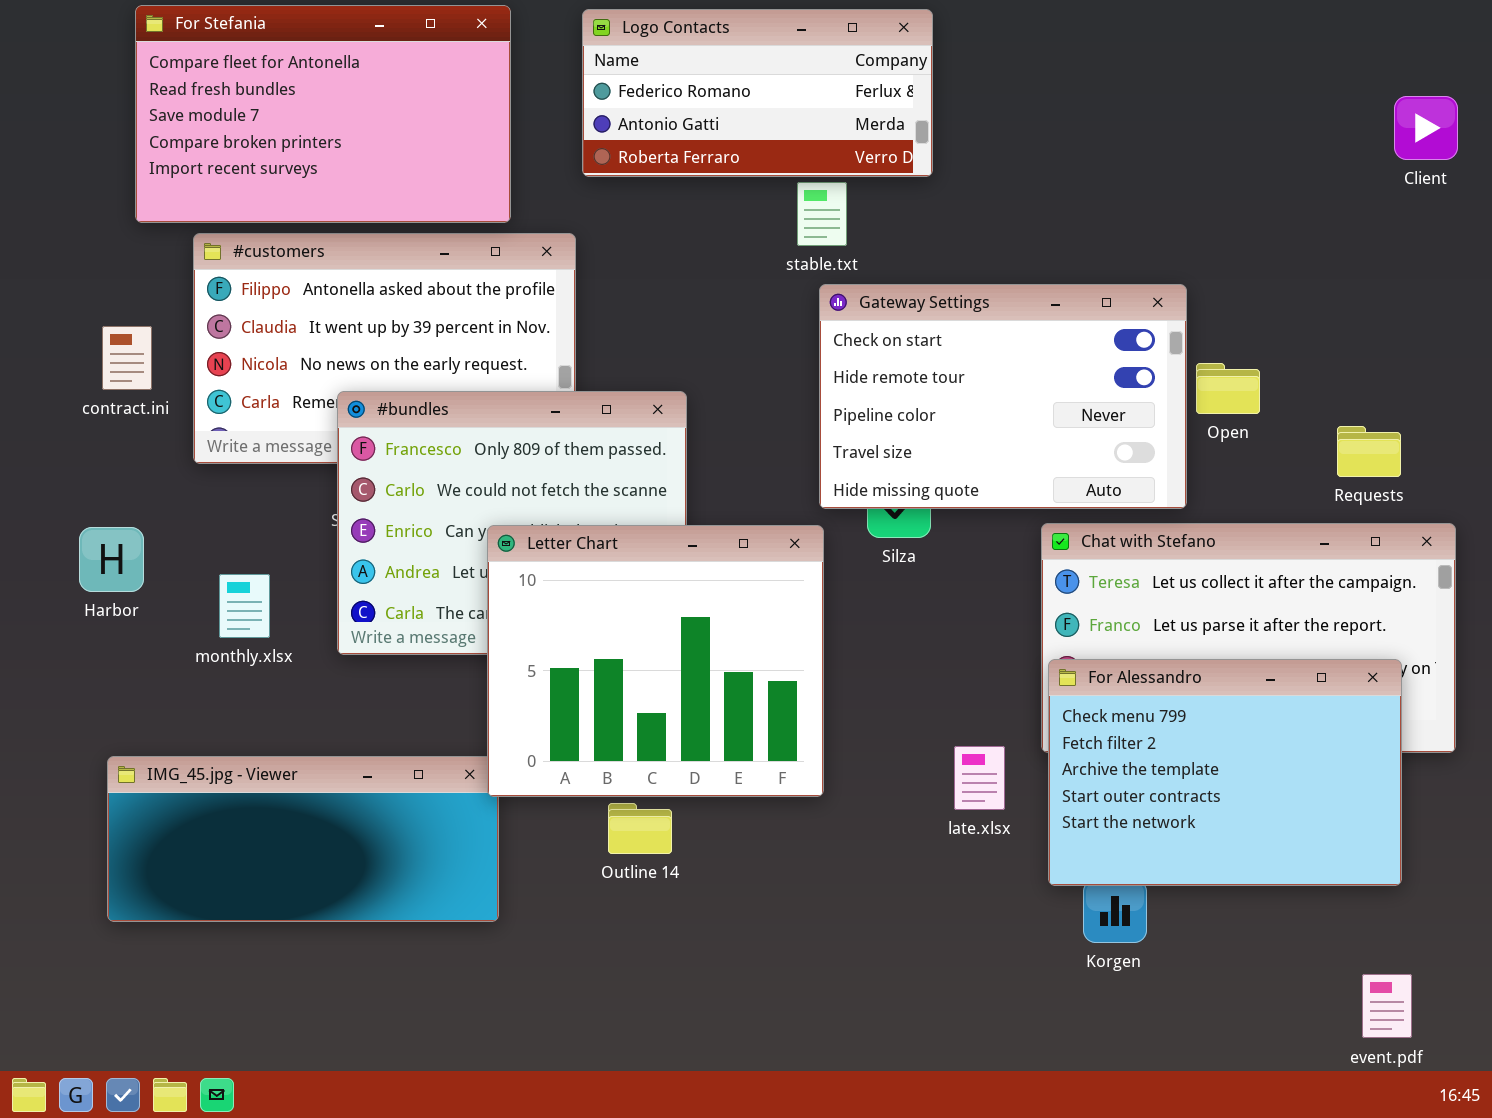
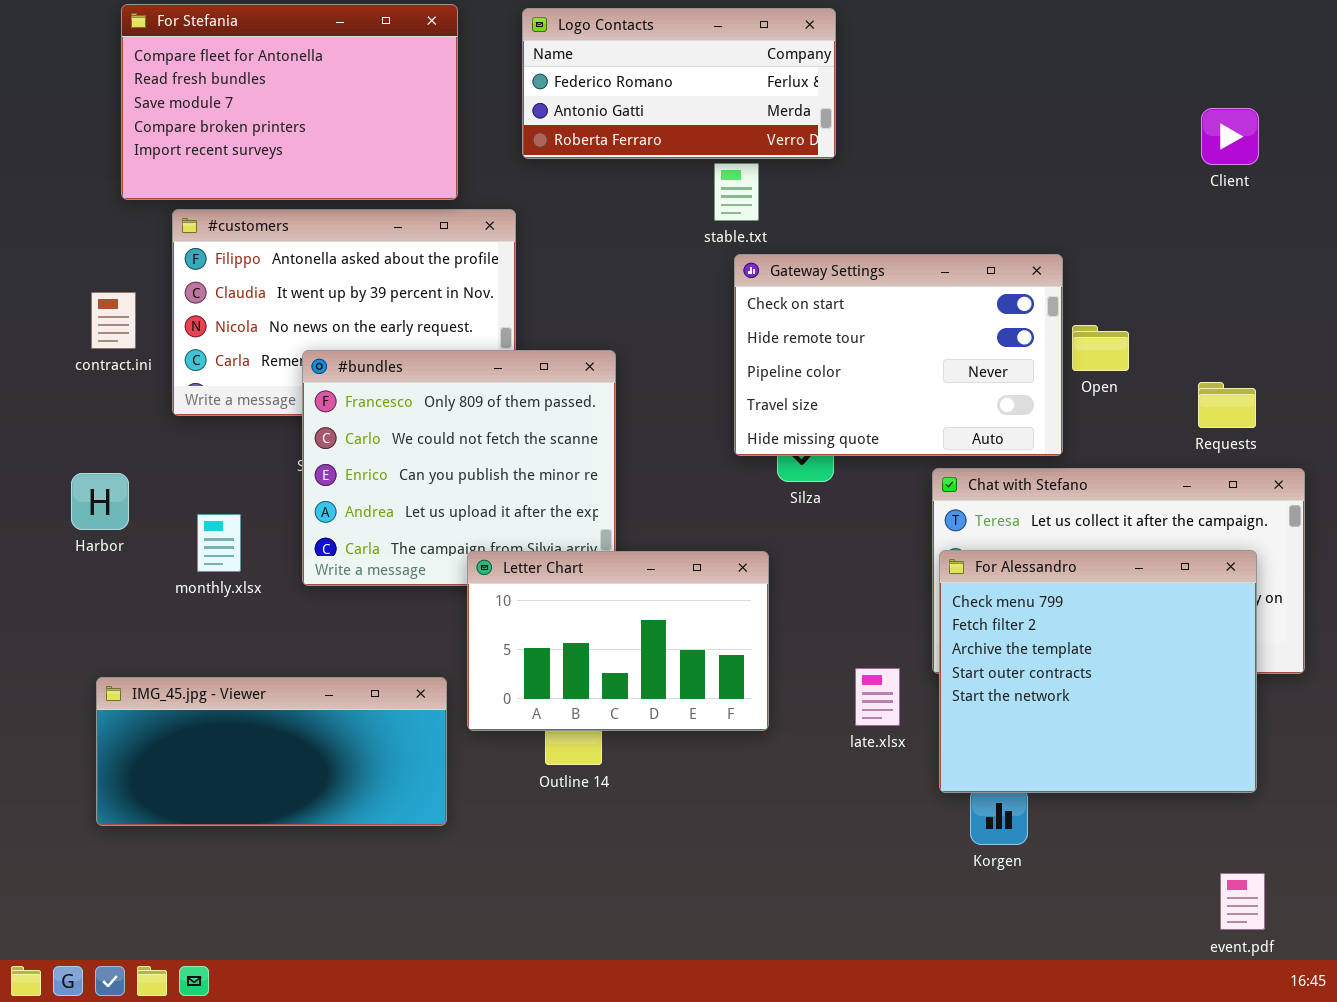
Client: [1394,96,1458,160] -> [1201,108,1259,165], moved
Letter Chart: [487,525,824,797] -> [467,551,769,731], moved, resized
For Alessandro: [1048,659,1402,886] -> [939,550,1257,793], resized

